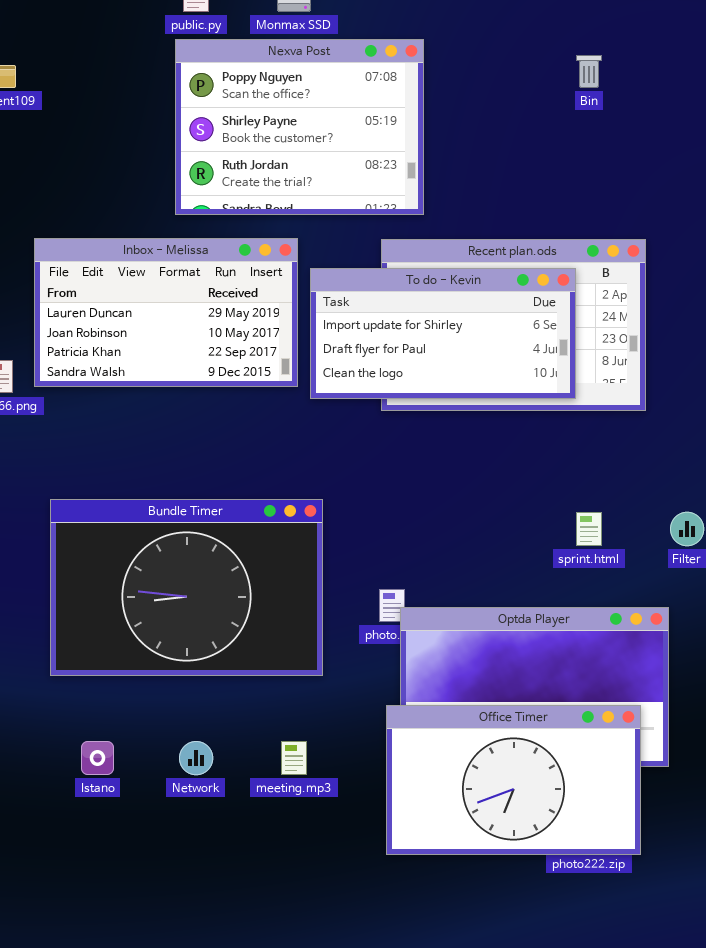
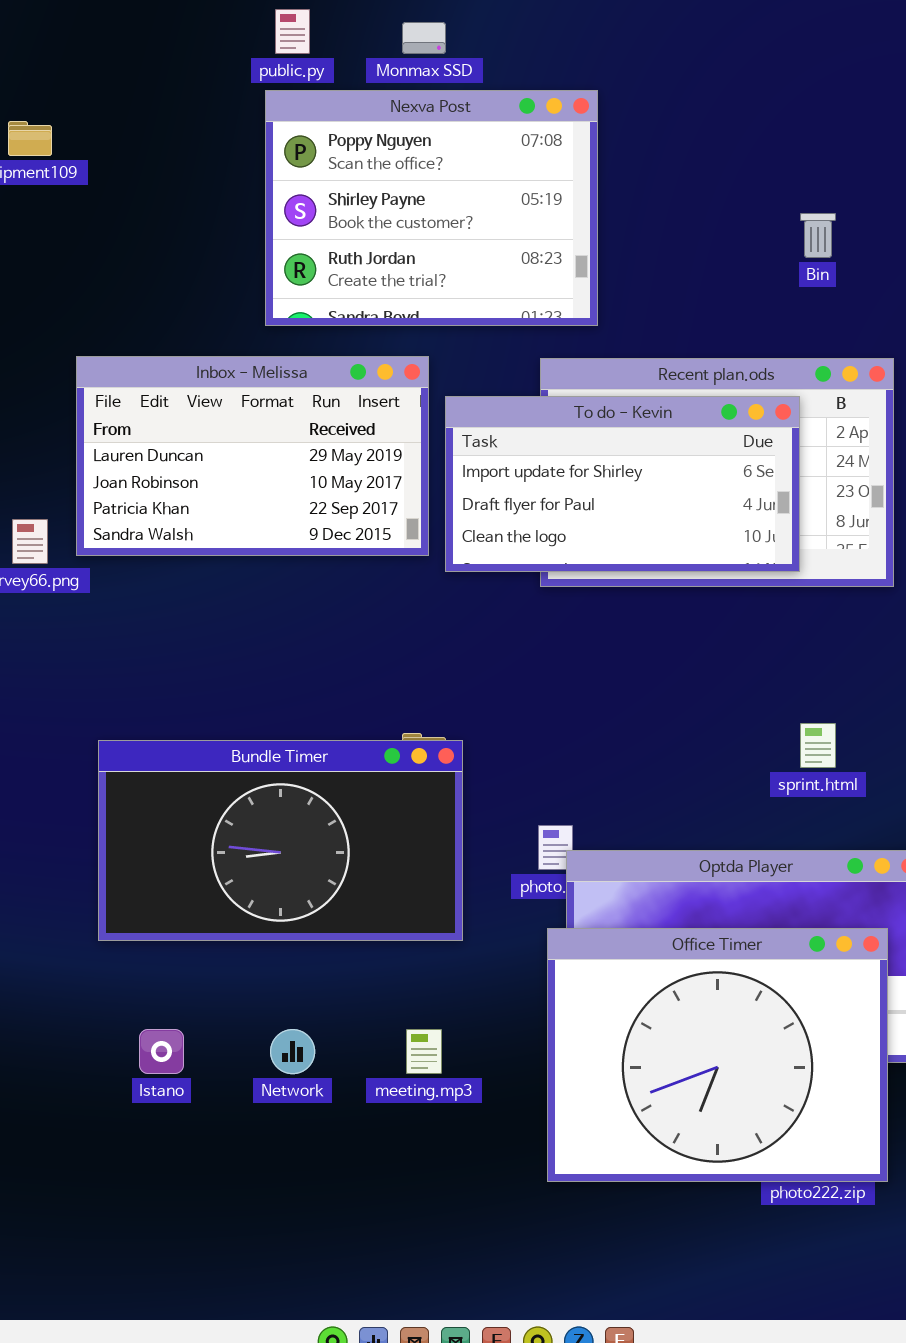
Bin: [576,55,602,88] -> [800,213,836,258], moved
Bundle Timer: [50,499,323,676] -> [98,740,463,941], resized
Office Timer: [386,705,641,855] -> [547,928,888,1182], resized

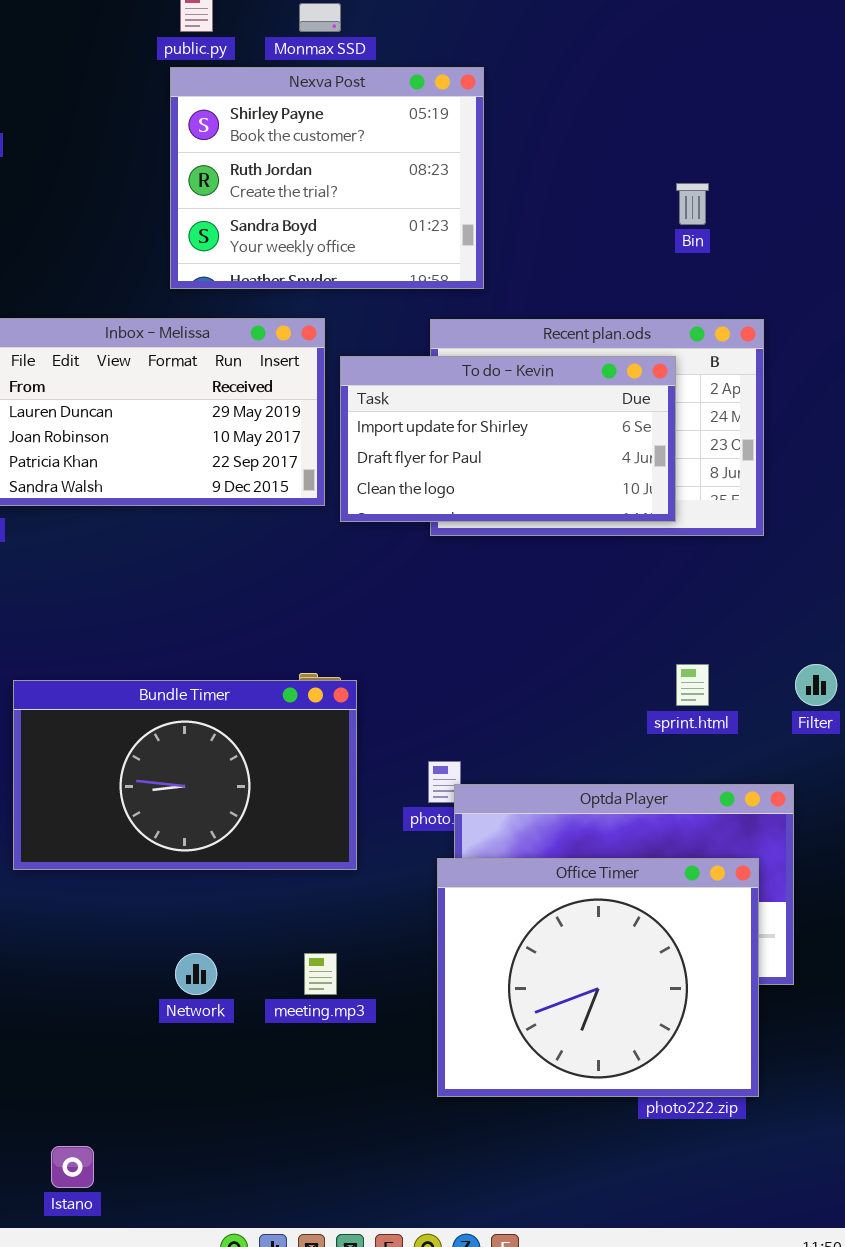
Nexva Post: [265,90,598,326] -> [170,67,484,289], scrolled down 1 row
Istano: [139,1029,184,1074] -> [51,1146,94,1188], moved

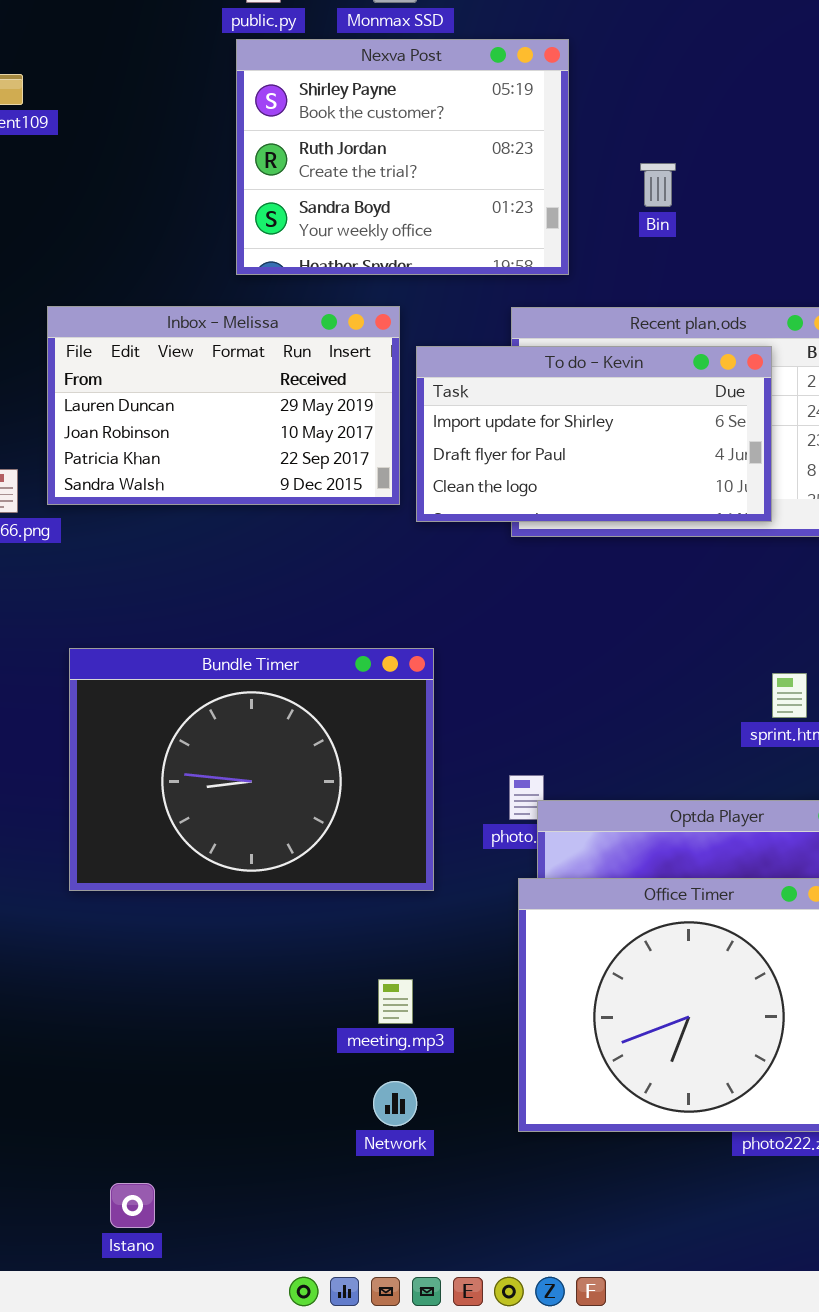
Bin: [676,183,709,225] -> [640,163,676,207], moved
Bundle Timer: [13,680,357,870] -> [69,648,434,891], resized
Network: [175,953,217,995] -> [373,1081,417,1126], moved

